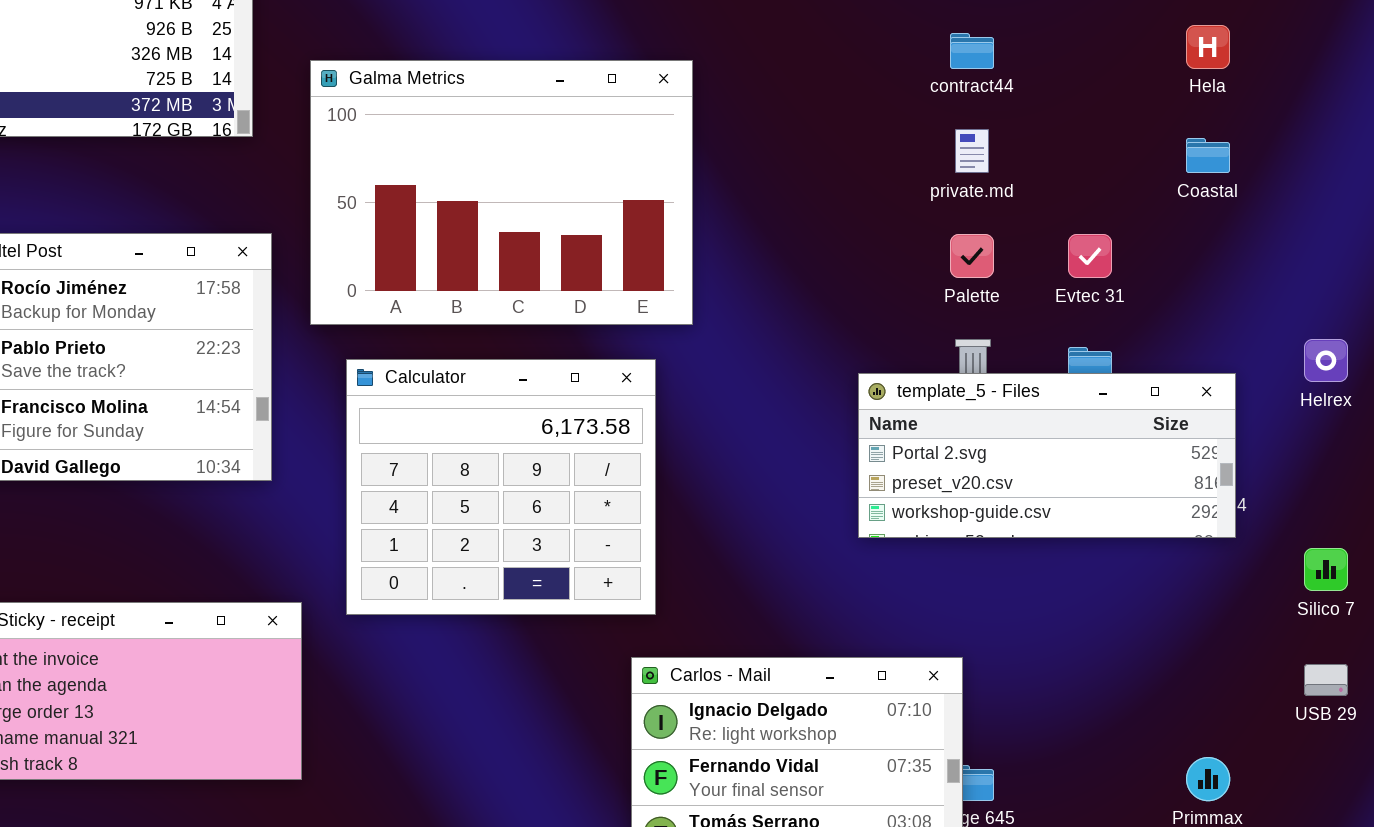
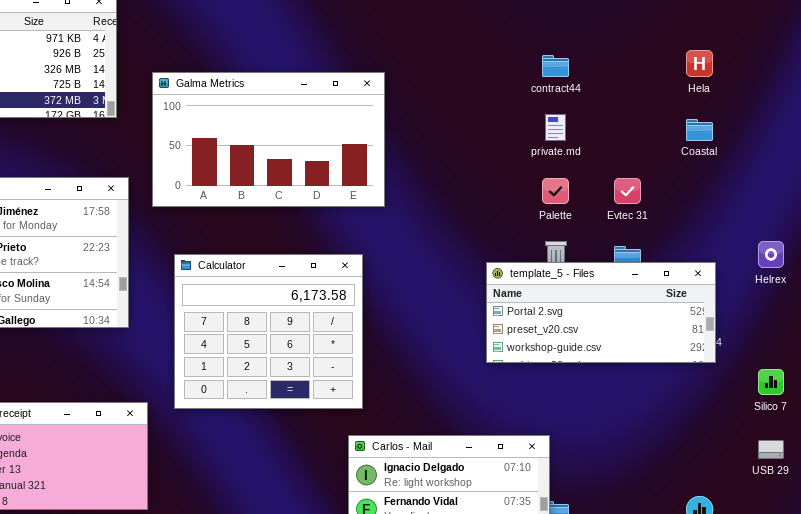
Galma Metrics: [310,60,693,325] -> [152,72,385,207], resized

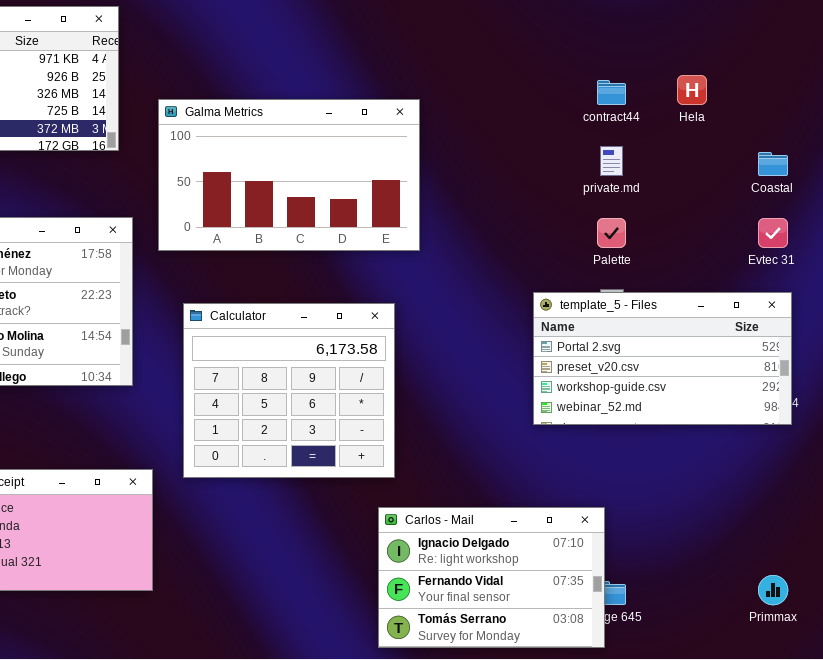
Hela: [686,50,713,77] -> [677,75,707,105], moved
Evtec 31: [614,178,641,204] -> [758,218,788,248], moved
template_5 - Files: [486,262,716,363] -> [533,292,792,425], resized

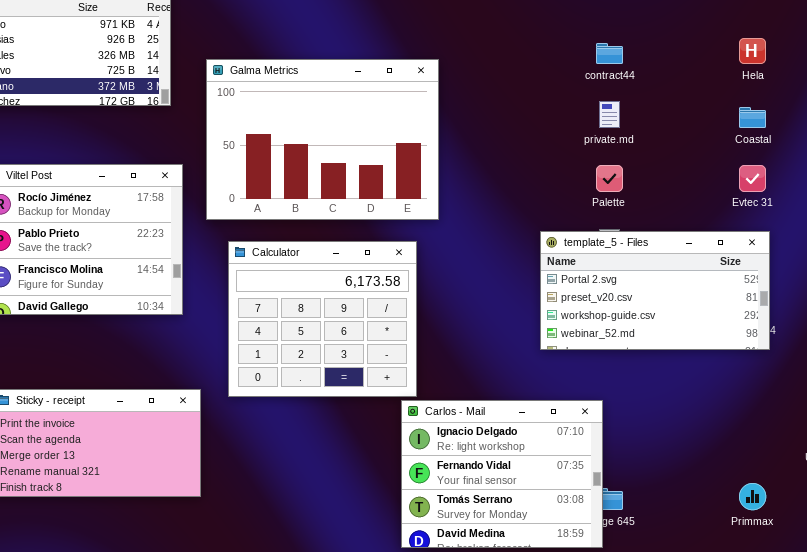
Hela: [677,75,707,105] -> [739,38,766,64], moved
Galma Metrics: [158,99,420,251] -> [206,59,439,220], resized
Carlos - Mail: [378,507,605,648] -> [401,400,603,548], resized

